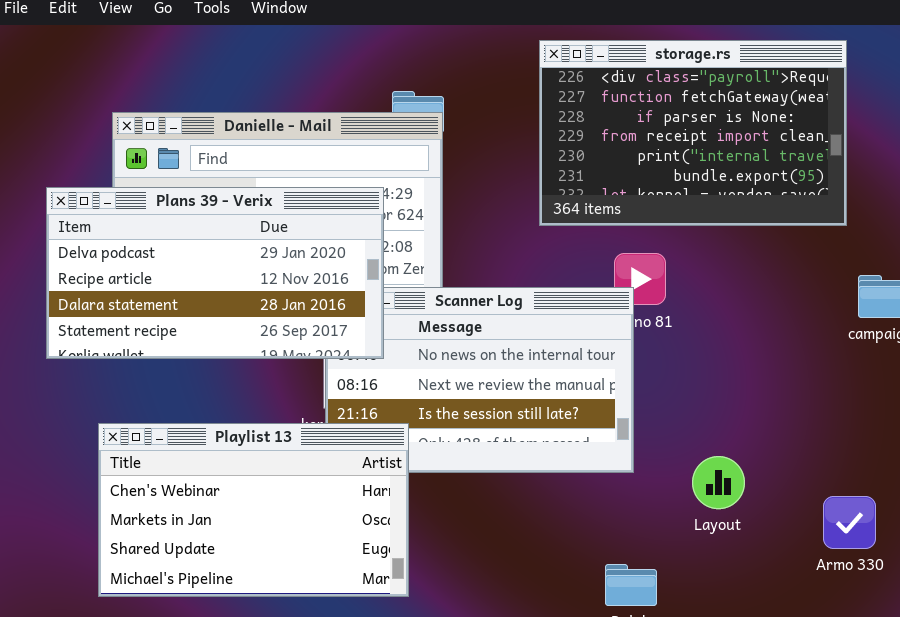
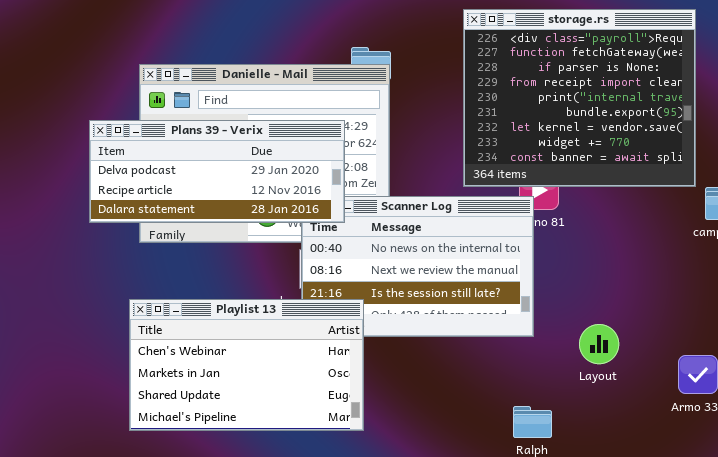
storage.rs: [539,40,847,226] -> [463,9,696,187], resized
Plans 39 - Verix: [46,187,384,359] -> [89,120,345,223], resized

